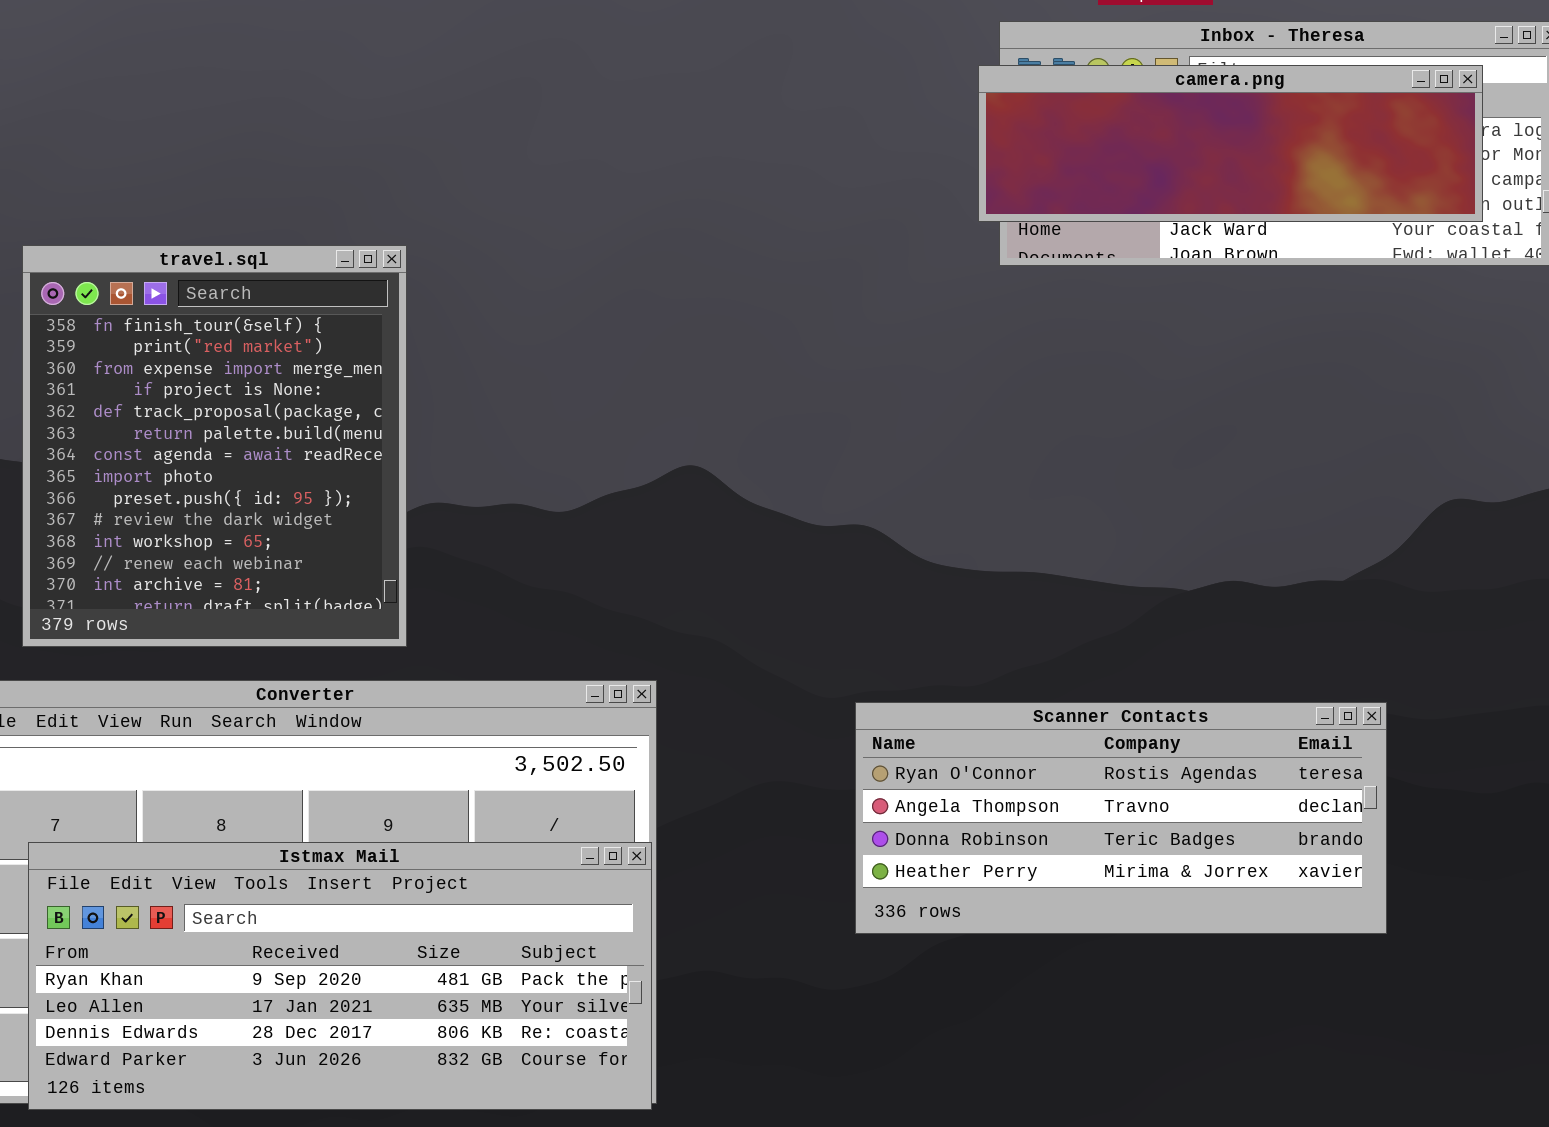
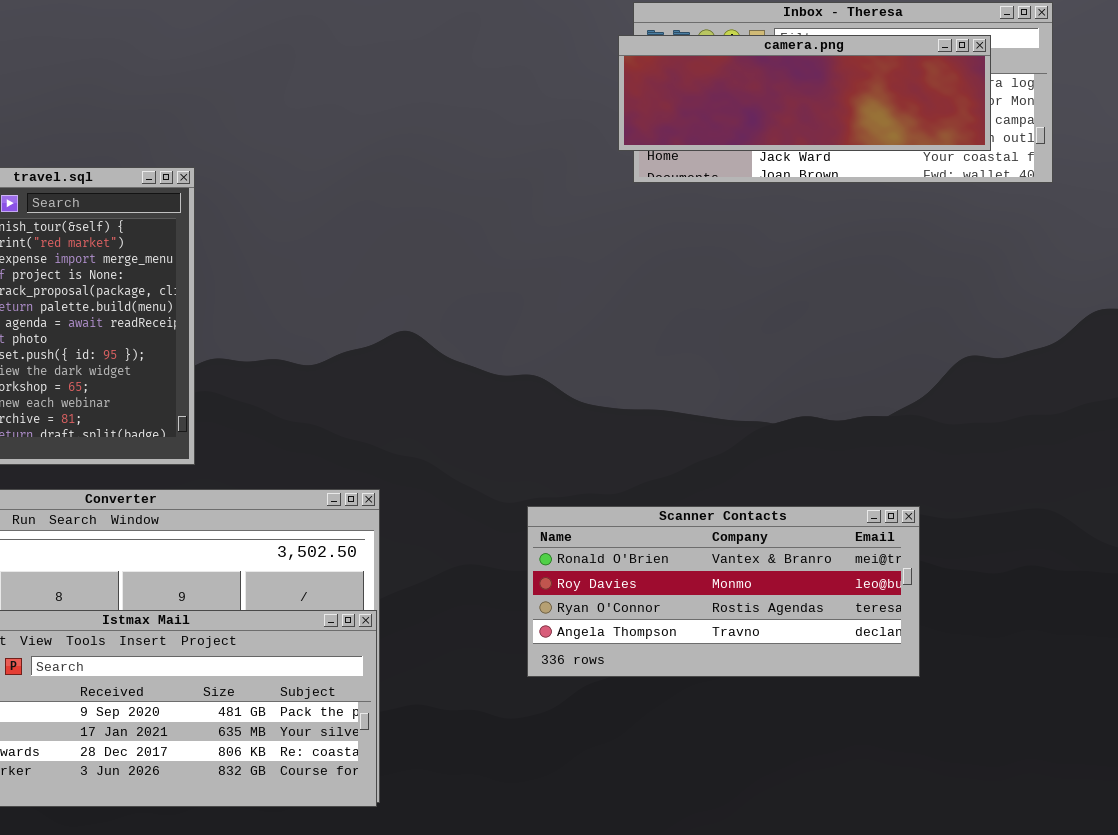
Scanner Contacts: [855,702,1387,934] -> [527,506,920,677], scrolled up 2 rows

